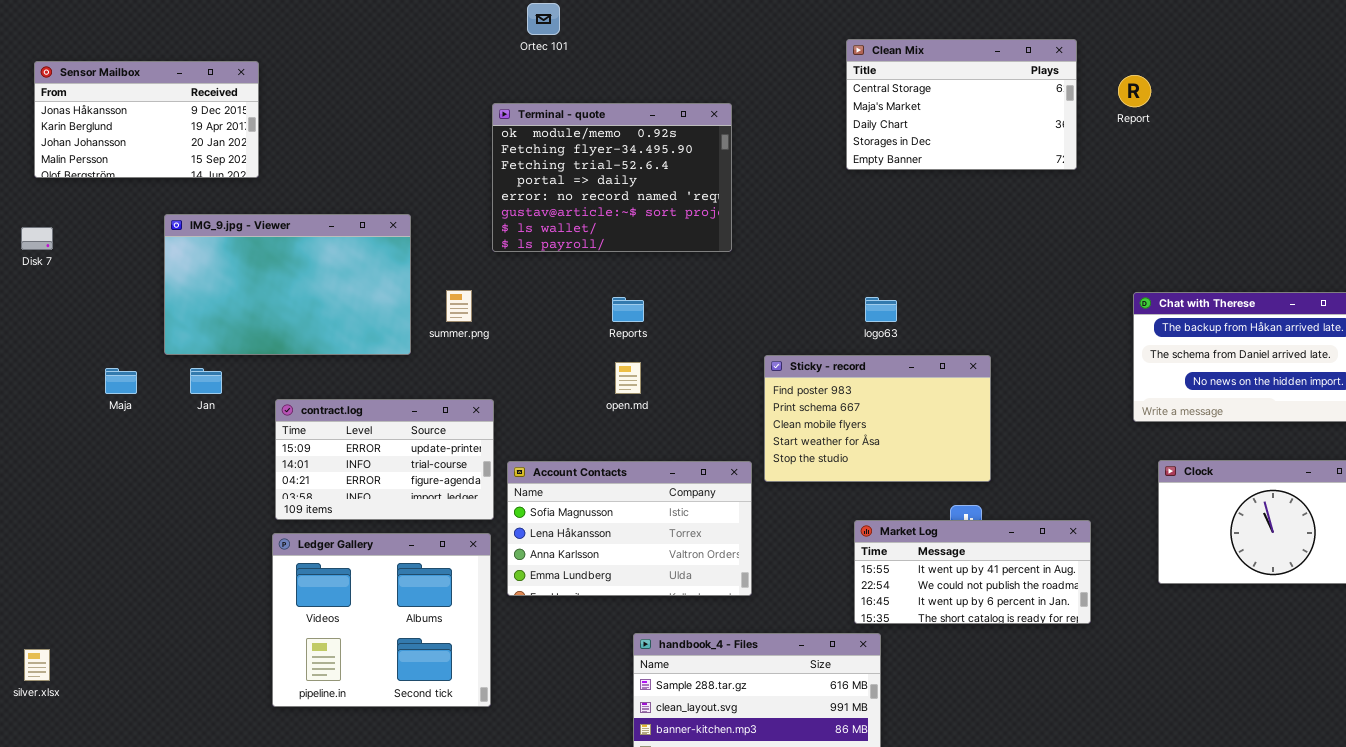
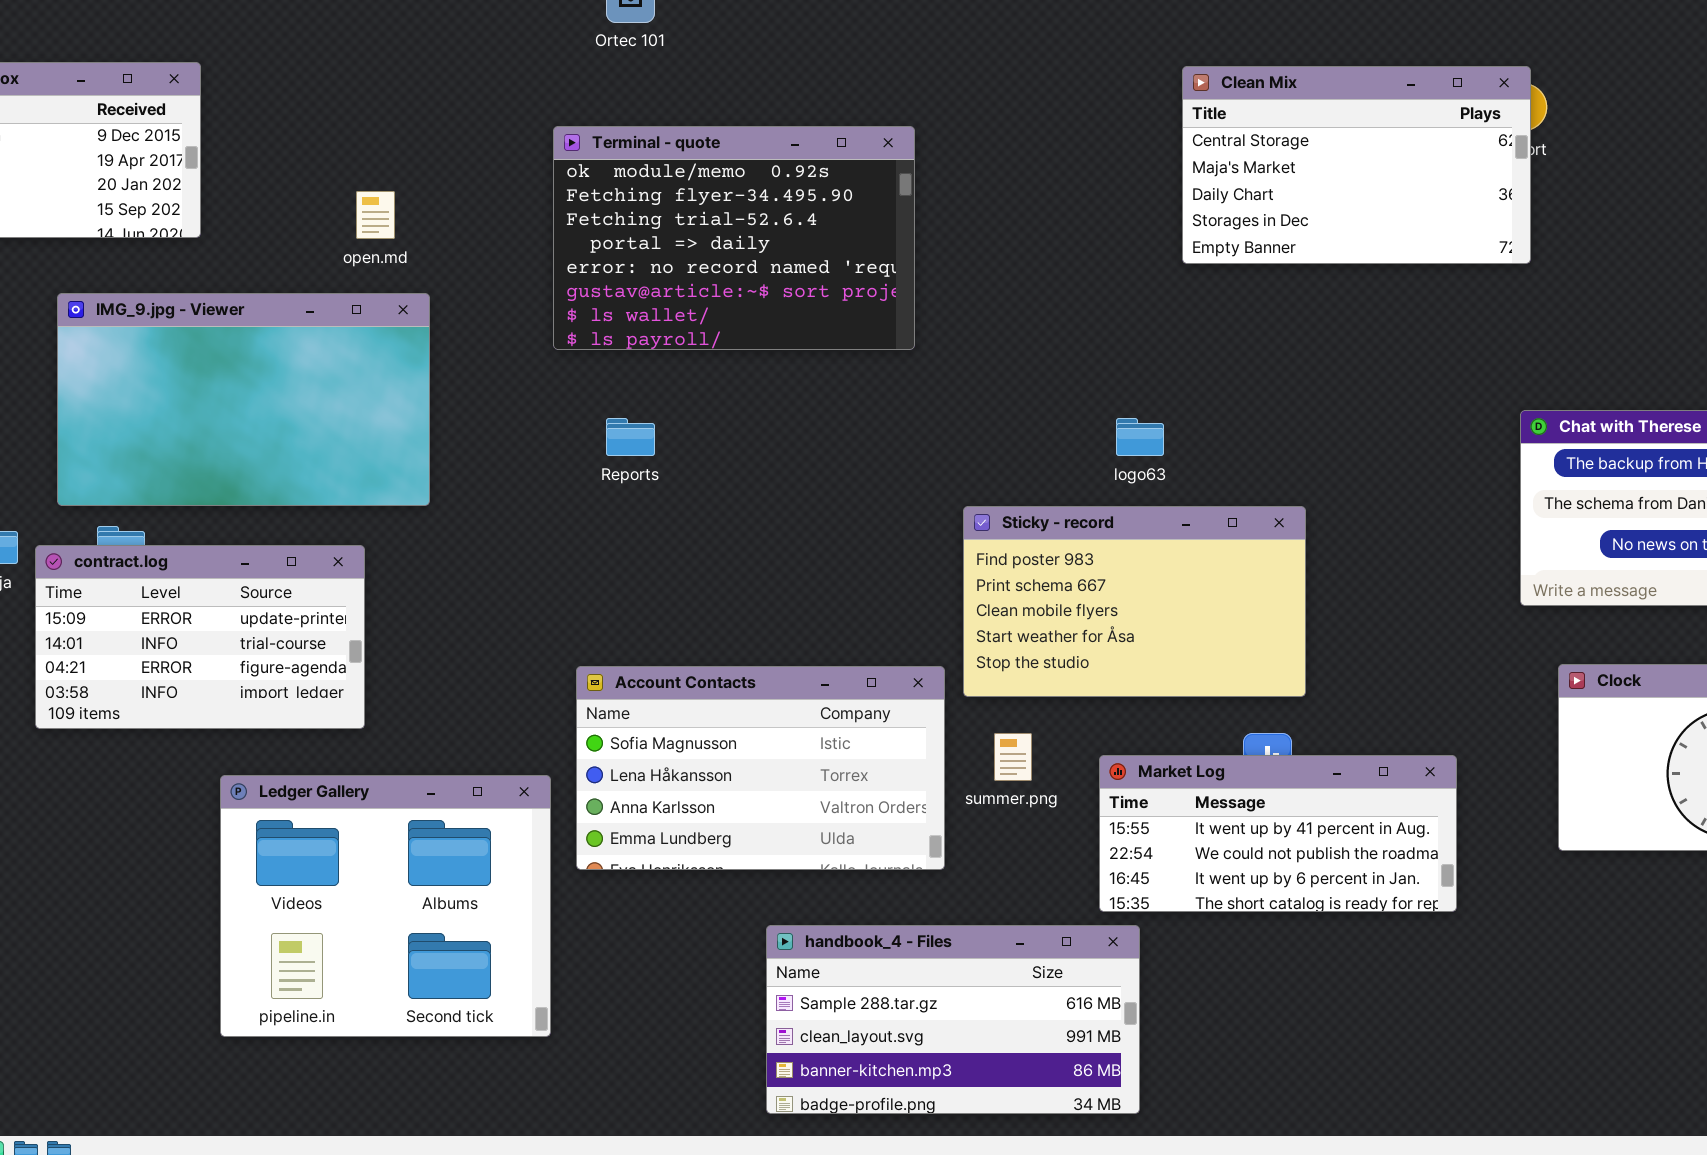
Clean Mix: [846,39,1077,170] -> [1182,66,1531,264], moved
summer.png: [446,290,472,322] -> [994,733,1032,781], moved
Reports: [612,297,644,322] -> [606,418,655,456], moved
open.md: [615,362,641,394] -> [356,191,395,239], moved
contract.log: [275,399,494,520] -> [35,545,365,729], moved

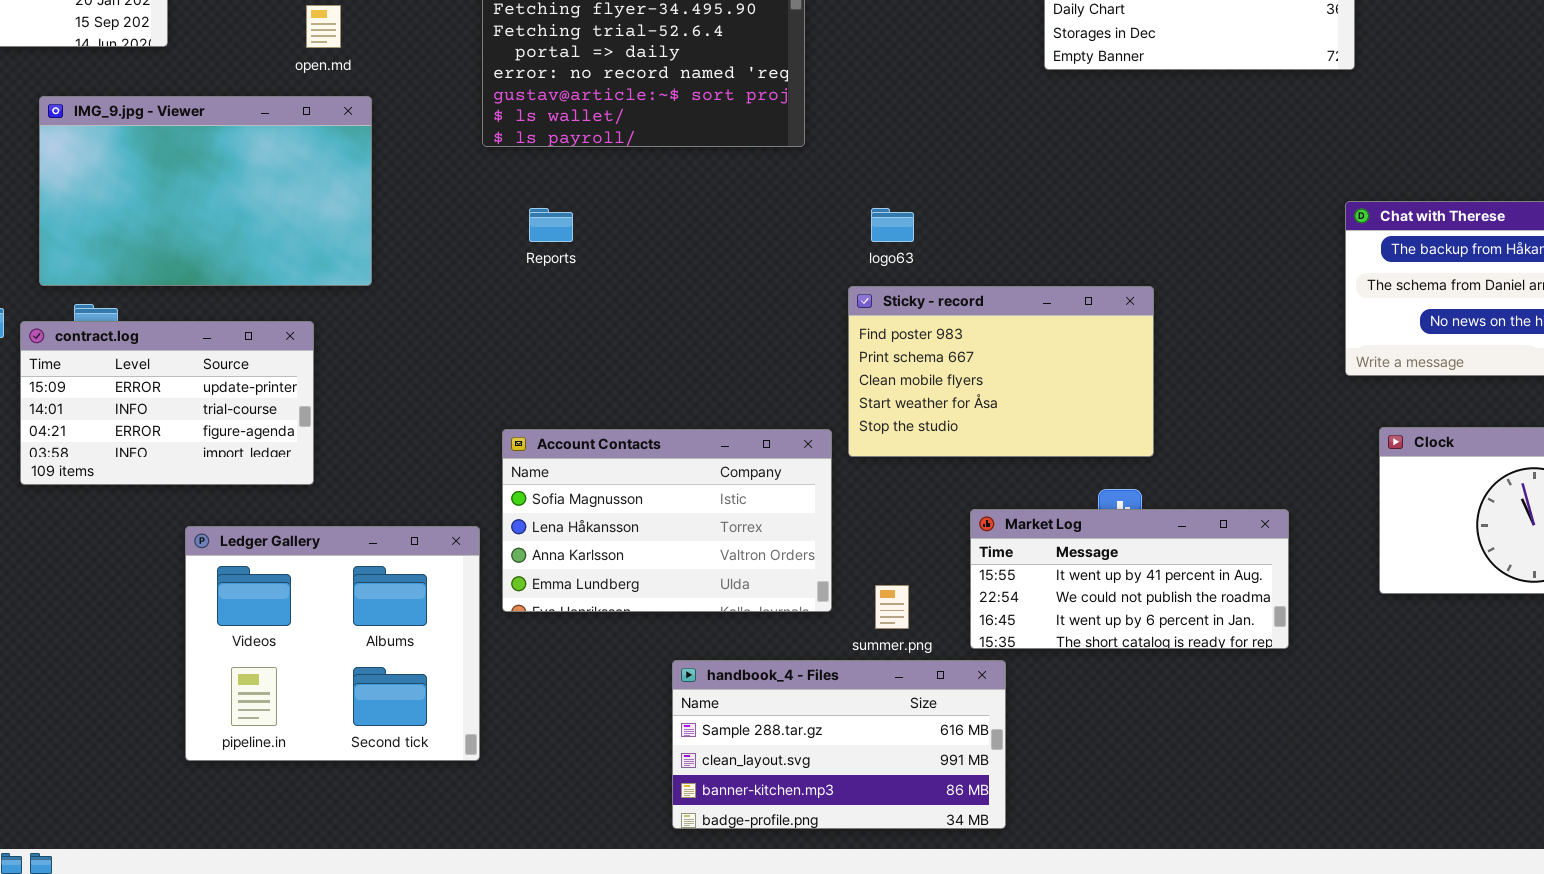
logo63: [1116,418,1164,456] -> [871,208,914,242], moved
summer.png: [994,733,1032,781] -> [875,585,909,629], moved

